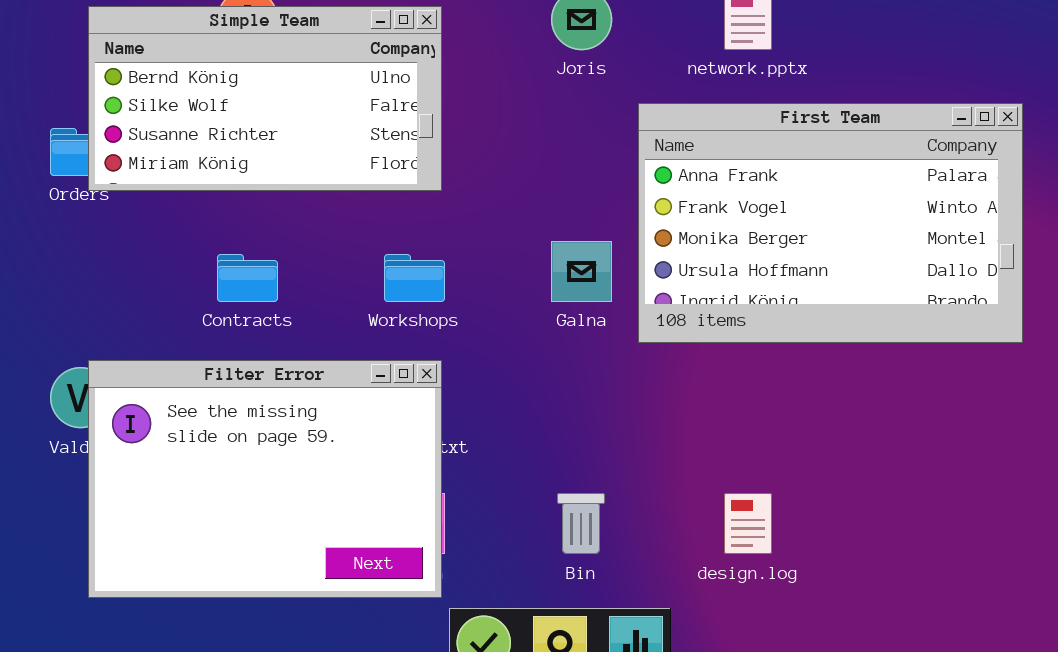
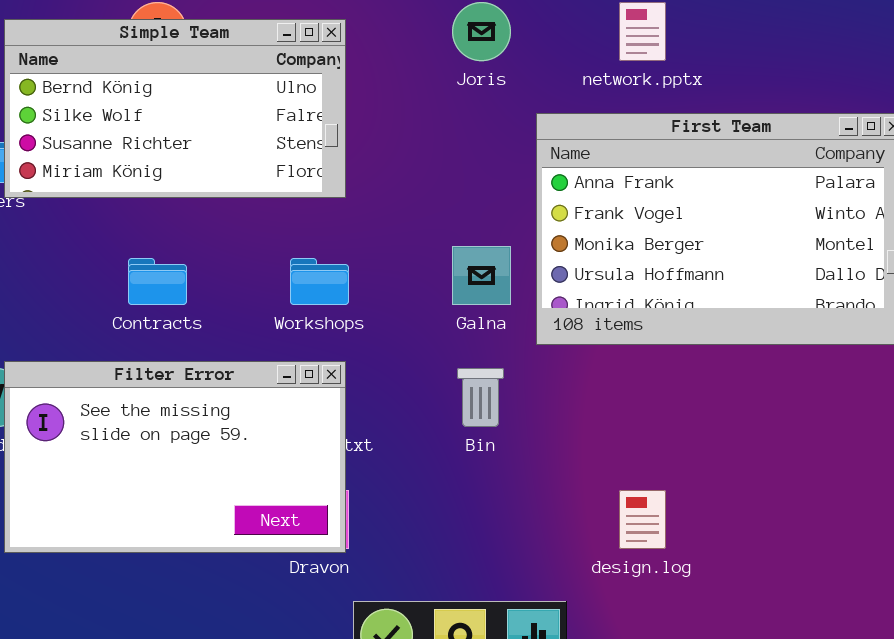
Filter Error: [88,360,442,598] -> [4,361,346,553], resized
Bin: [557,493,605,554] -> [457,368,504,427], moved

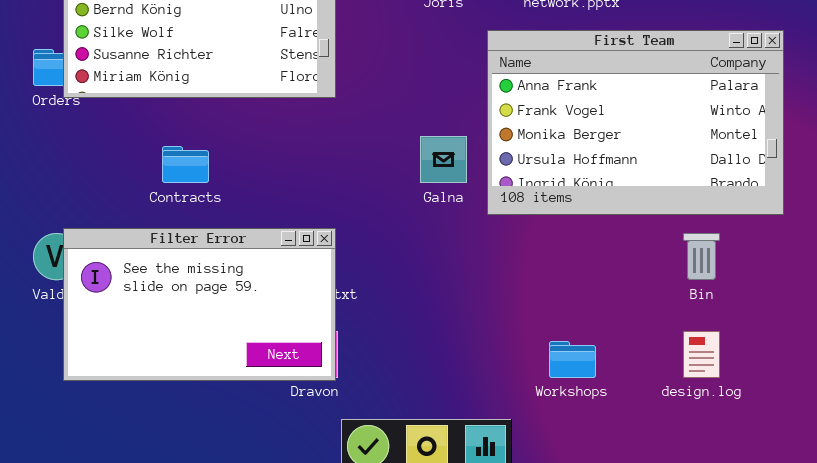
Workshops: [290,258,349,305] -> [549,341,596,378], moved
Bin: [457,368,504,427] -> [683,233,720,280], moved
design.log: [619,490,666,549] -> [683,331,720,378], moved

